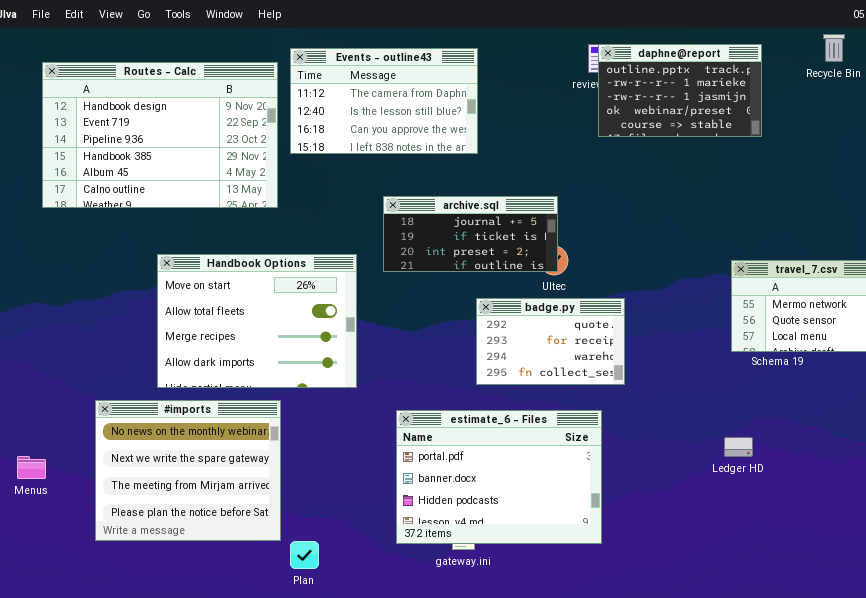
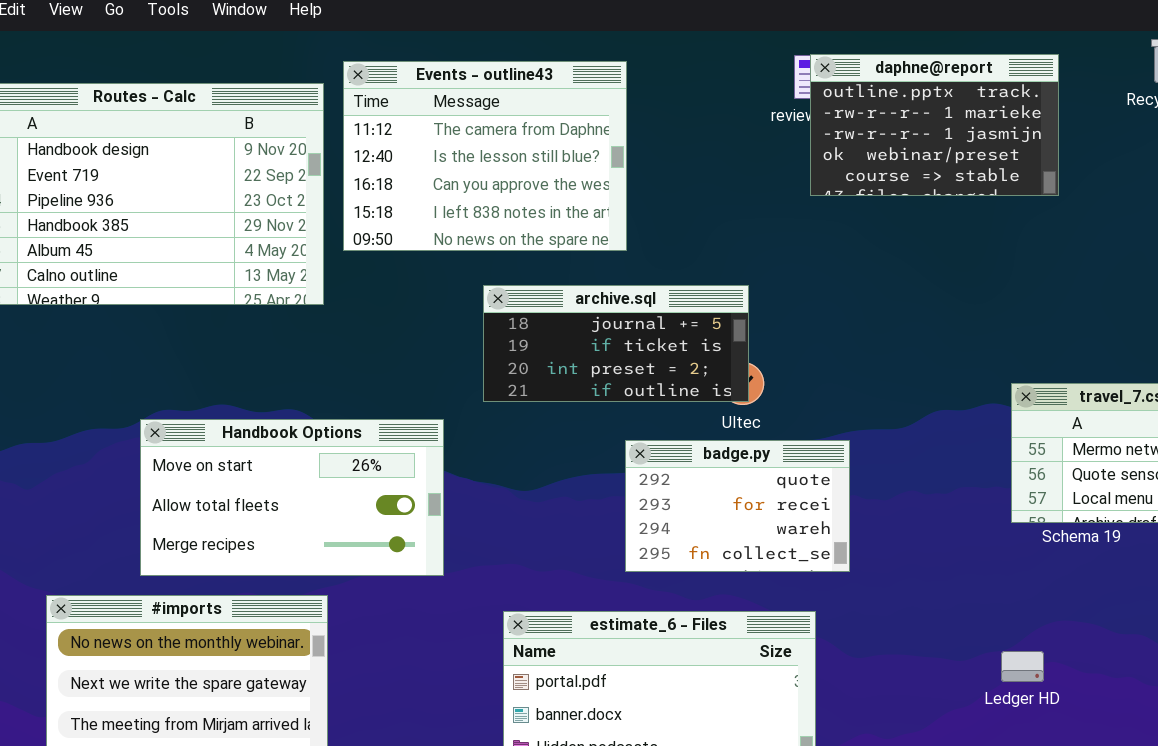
Events - outline43: [290,48,478,154] -> [343,61,627,251], resized
Handbook Options: [157,254,357,388] -> [140,419,444,576], resized

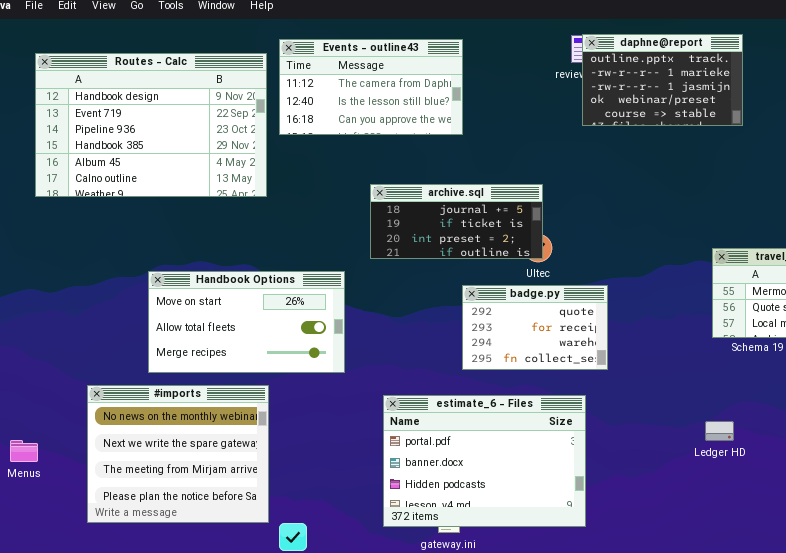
Events - outline43: [343,61,627,251] -> [279,39,463,135], resized

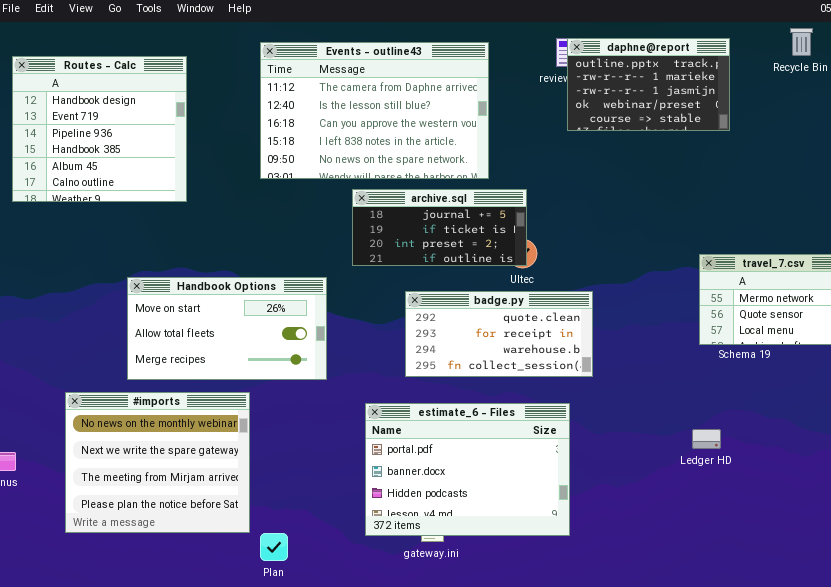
Events - outline43: [279,39,463,135] -> [260,42,489,179], resized
Routes - Calc: [35,53,267,197] -> [12,56,187,202], resized
badge.py: [462,285,608,370] -> [405,291,593,377], resized

